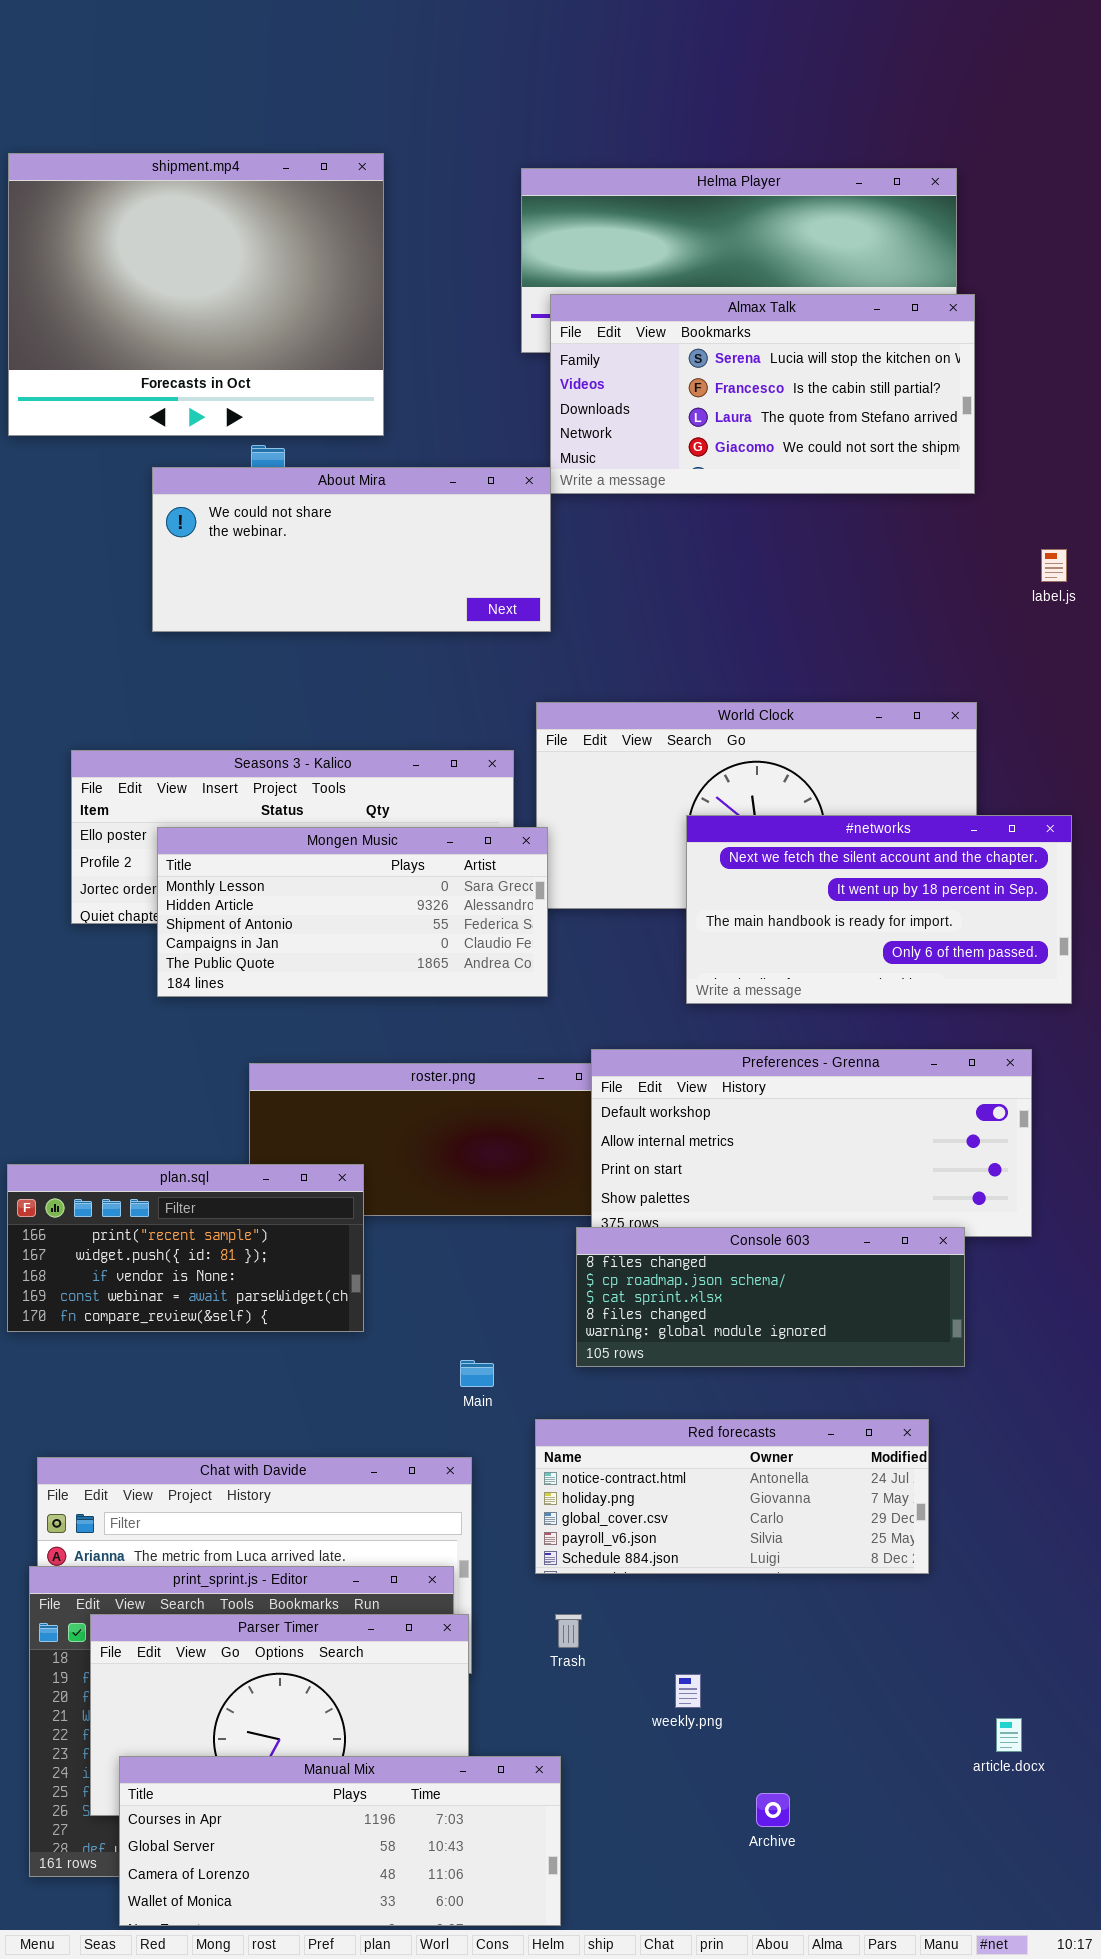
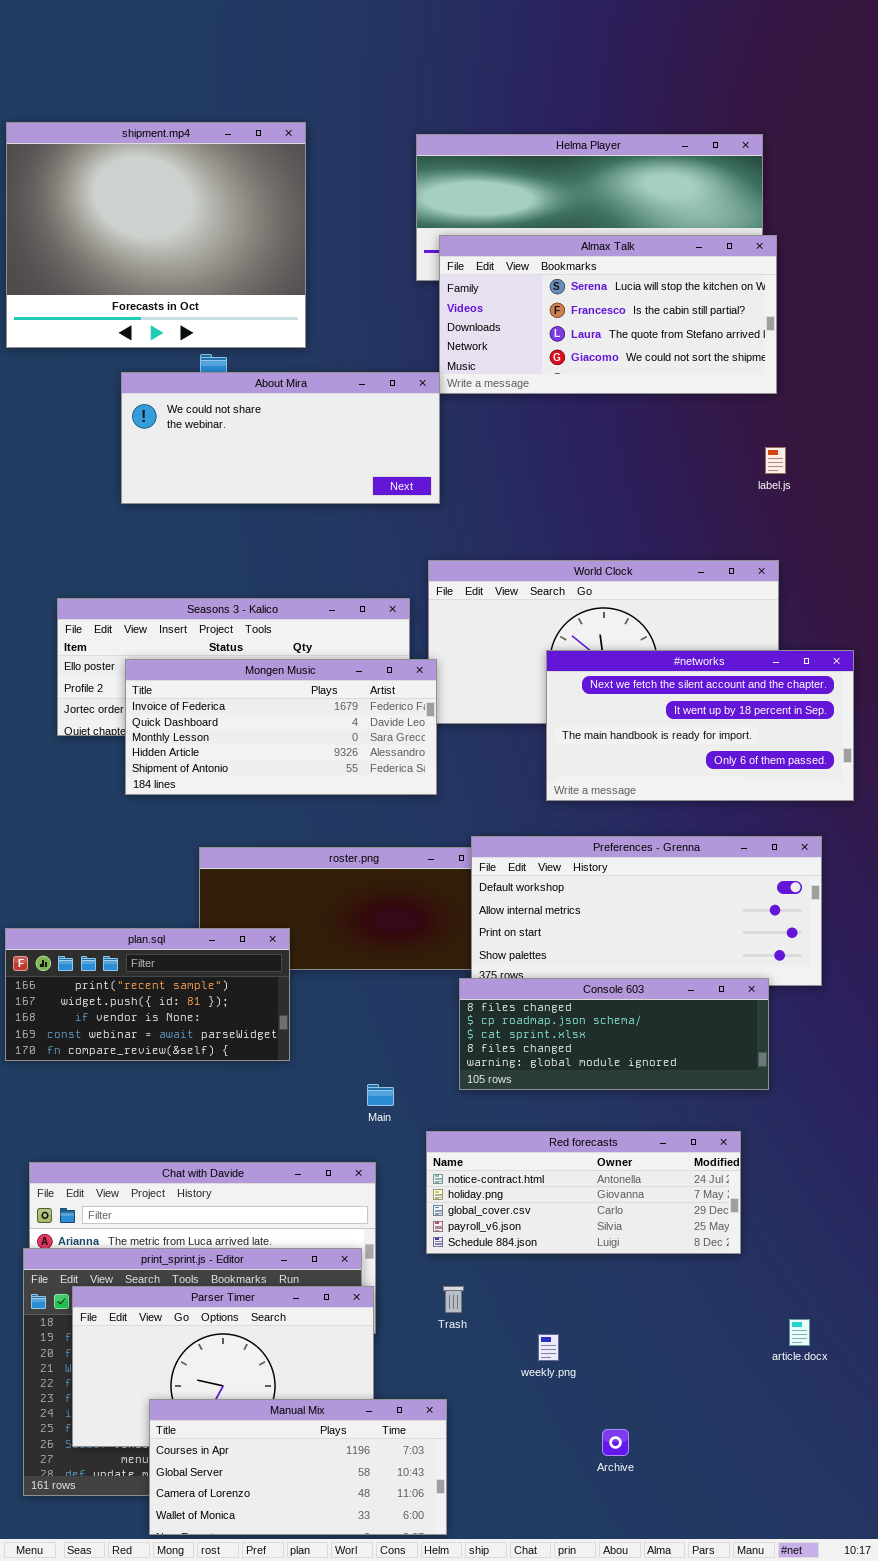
label.js: [1041,549,1067,582] -> [765,447,786,474], moved
Mongen Music: [157,827,548,997] -> [125,659,437,795], scrolled up 2 rows
article.docx: [996,1718,1022,1752] -> [789,1319,810,1346], moved
Manual Mix: [119,1756,561,1926] -> [149,1399,447,1535], resized

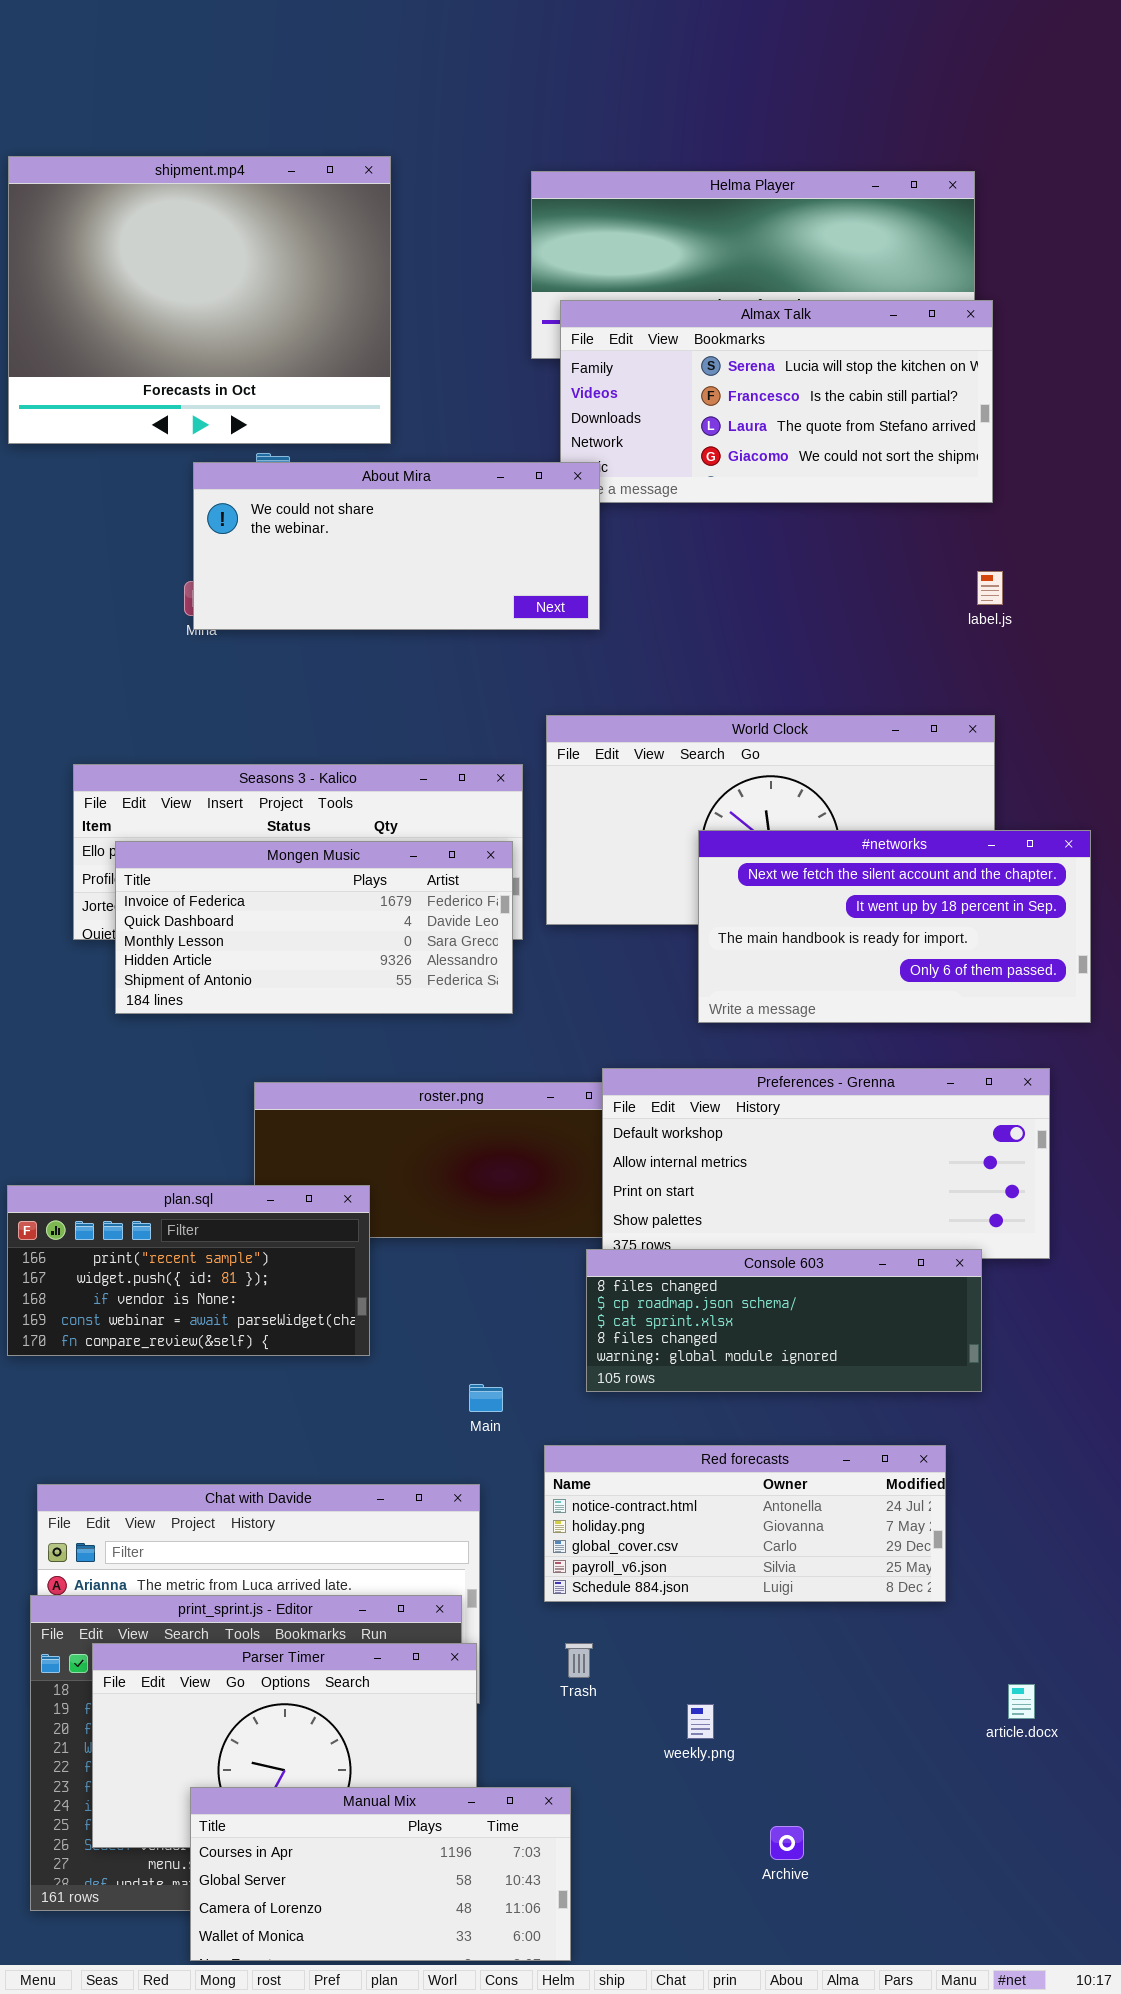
About Mira: [121,372,440,504] -> [193,462,600,630], moved
Mongen Music: [125,659,437,795] -> [115,841,513,1014], moved

